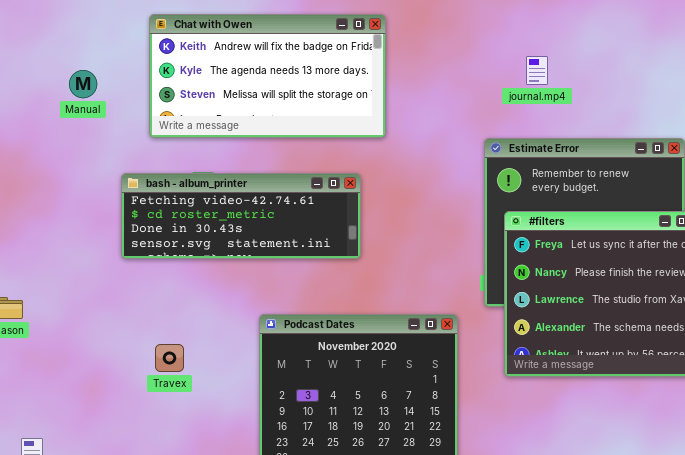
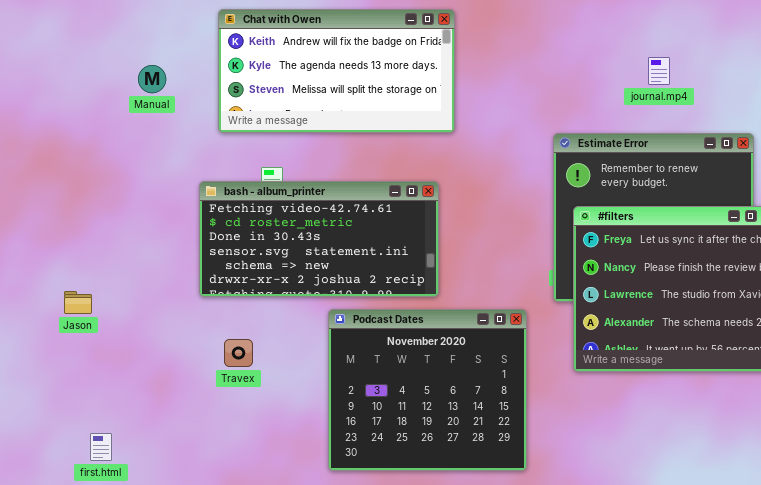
journal.mp4: [526,56,548,85] -> [648,57,670,85], moved
bash - album_printer: [121,173,361,259] -> [199,181,439,297], moved, resized

